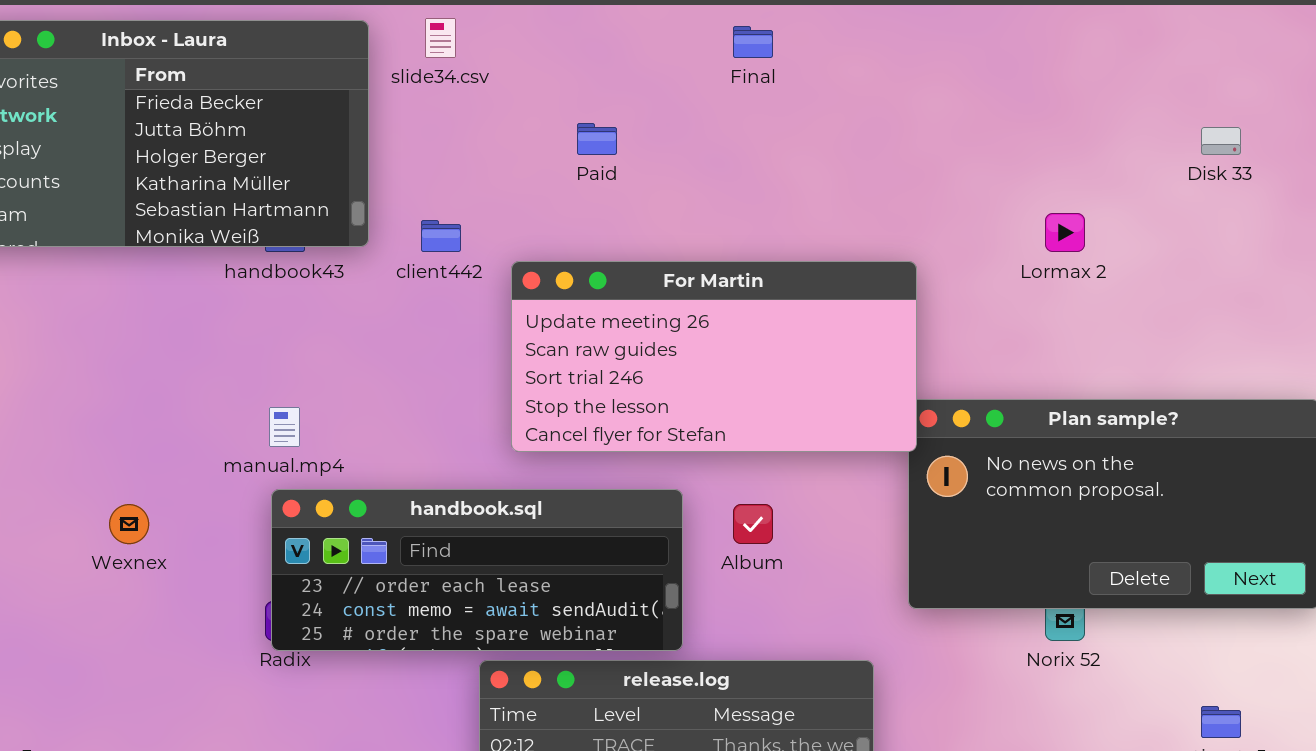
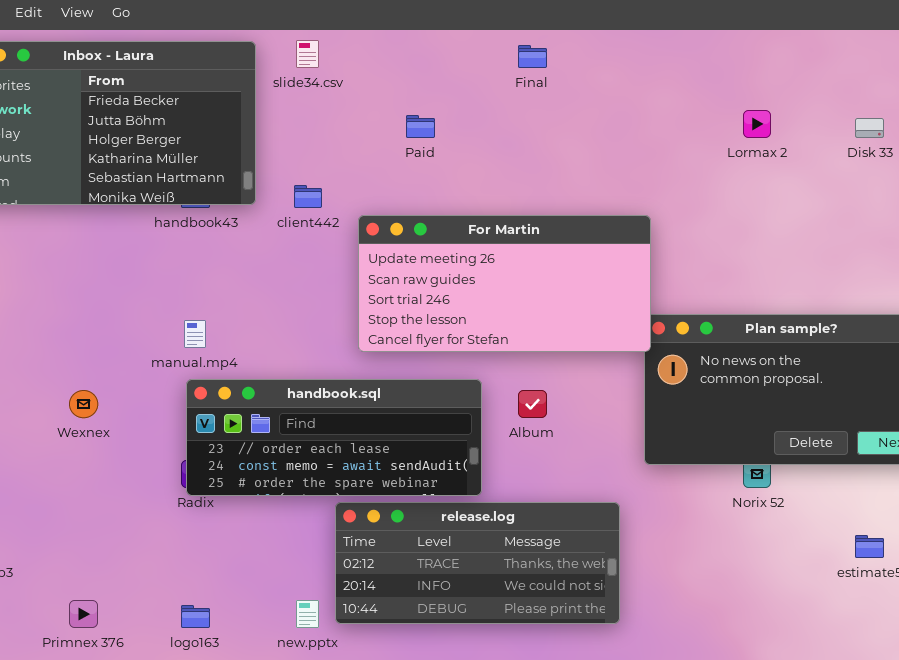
Lormax 2: [1045,213,1085,252] -> [743,110,771,138], moved

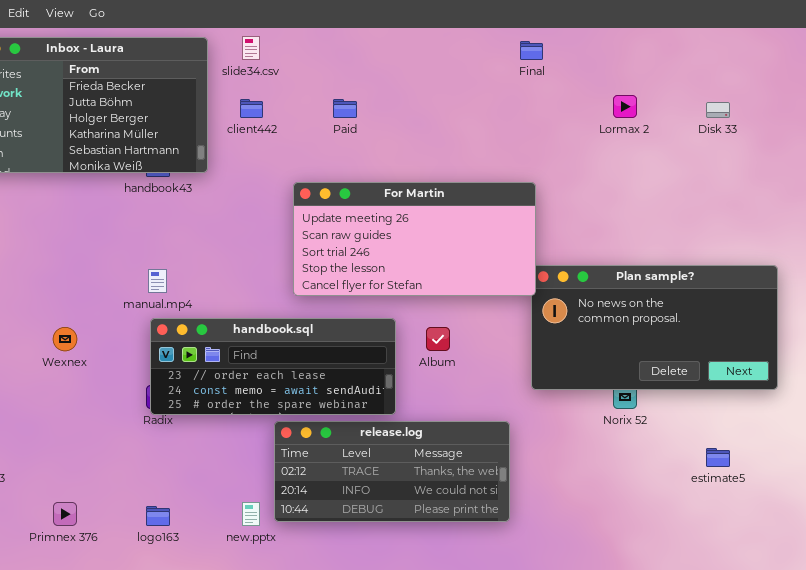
Final: [518,45,547,68] -> [520,41,543,60], moved
client442: [294,185,322,208] -> [240,99,263,118], moved

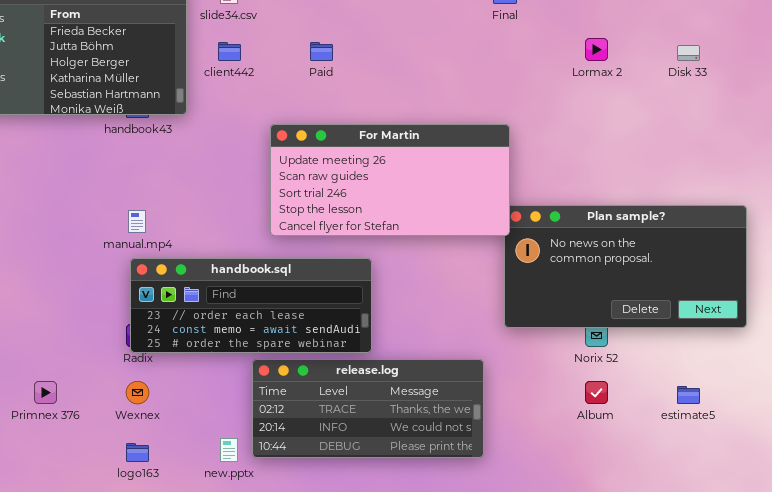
Wexnex: [53,327,77,351] -> [126,381,149,404], moved
Album: [426,327,450,351] -> [585,381,608,404], moved
Primnex 376: [53,502,77,526] -> [34,381,57,404], moved

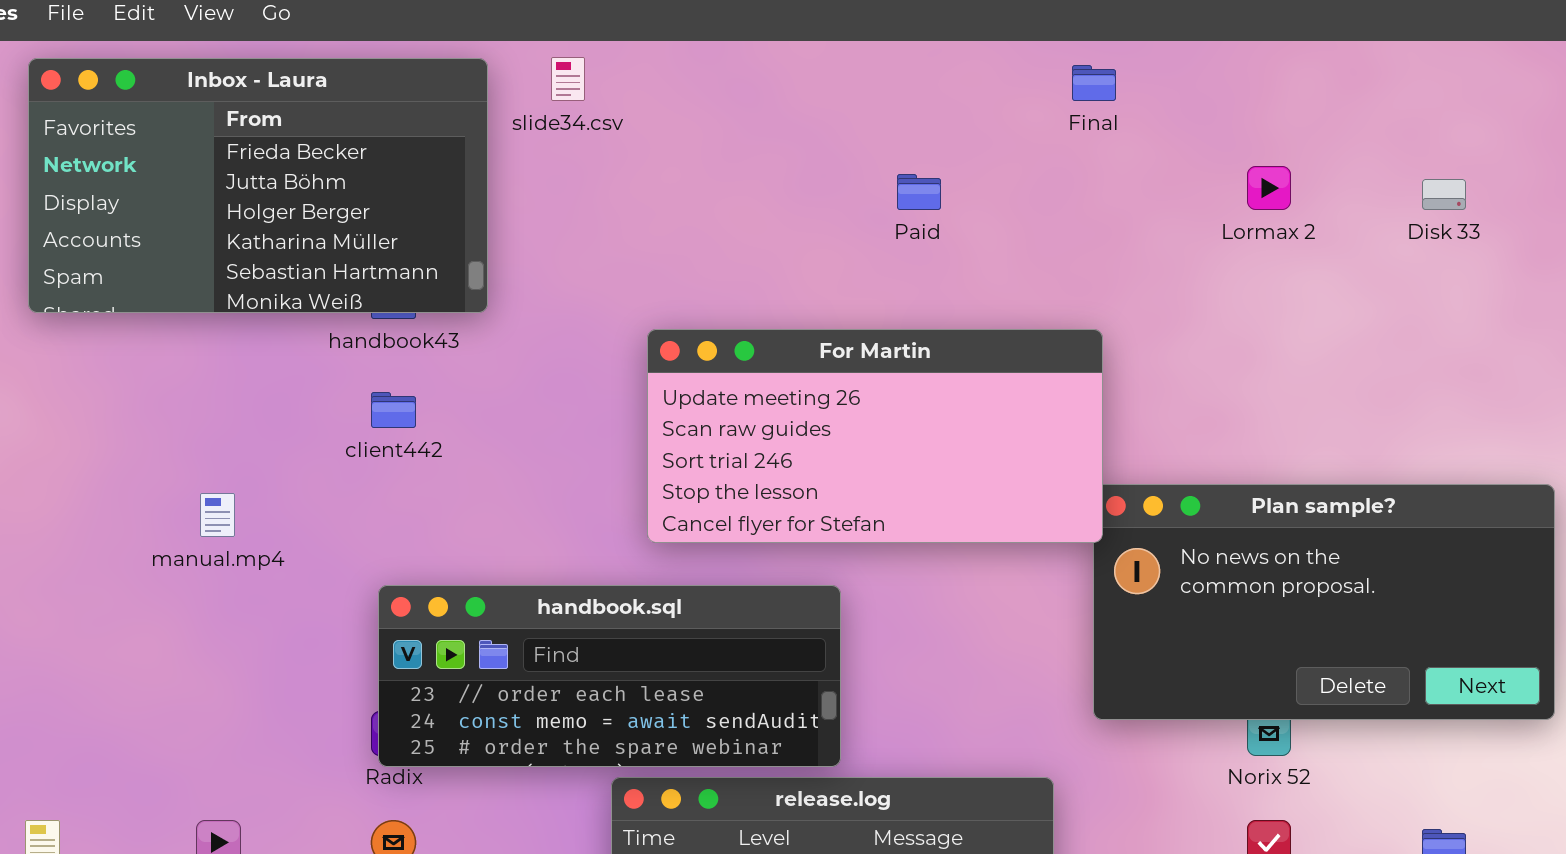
client442: [218,42,241,61] -> [371,392,416,428], moved
Paid: [310,42,333,61] -> [897,174,941,210], moved
manual.mp4: [128,210,146,233] -> [200,493,235,537], moved

